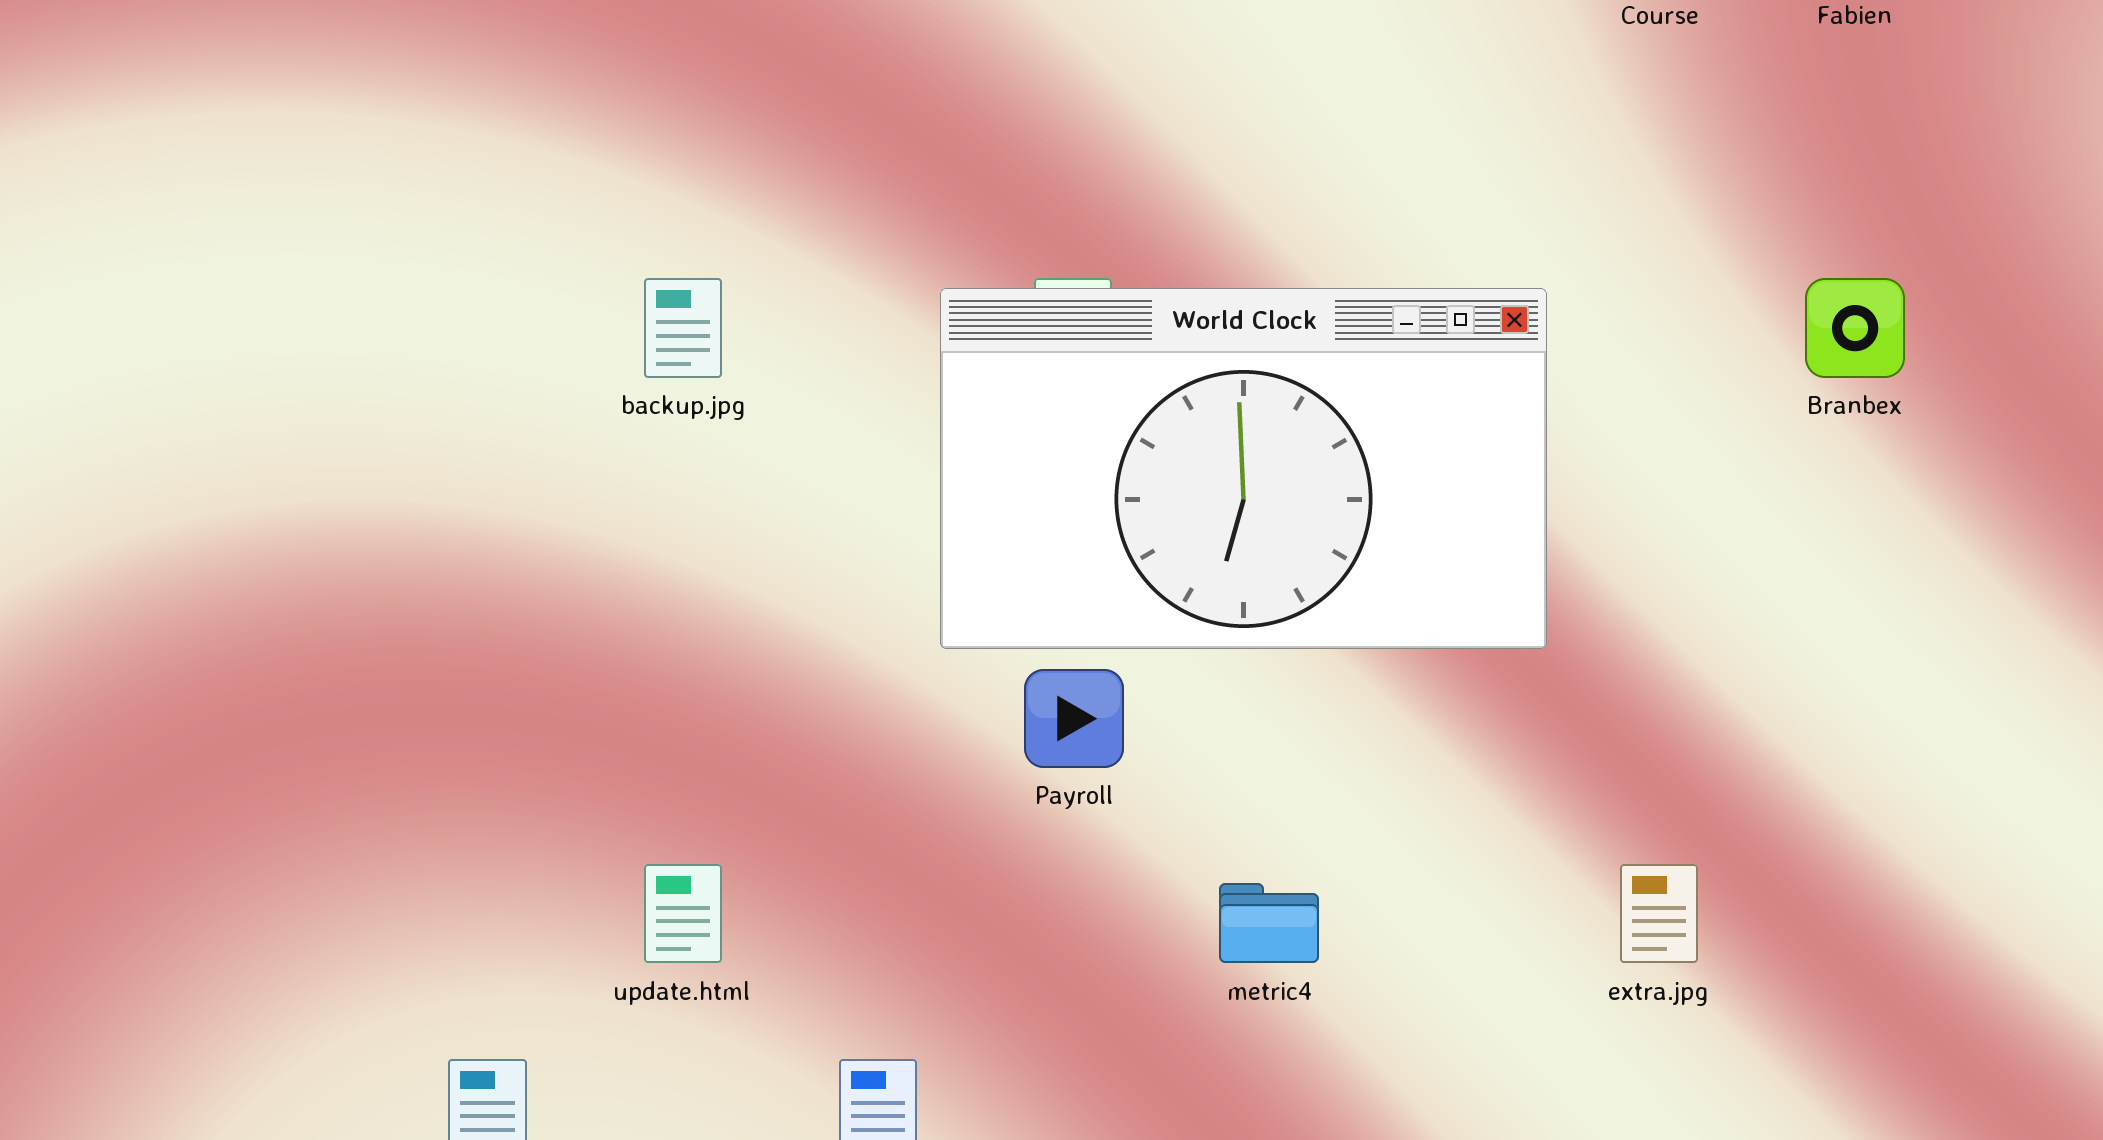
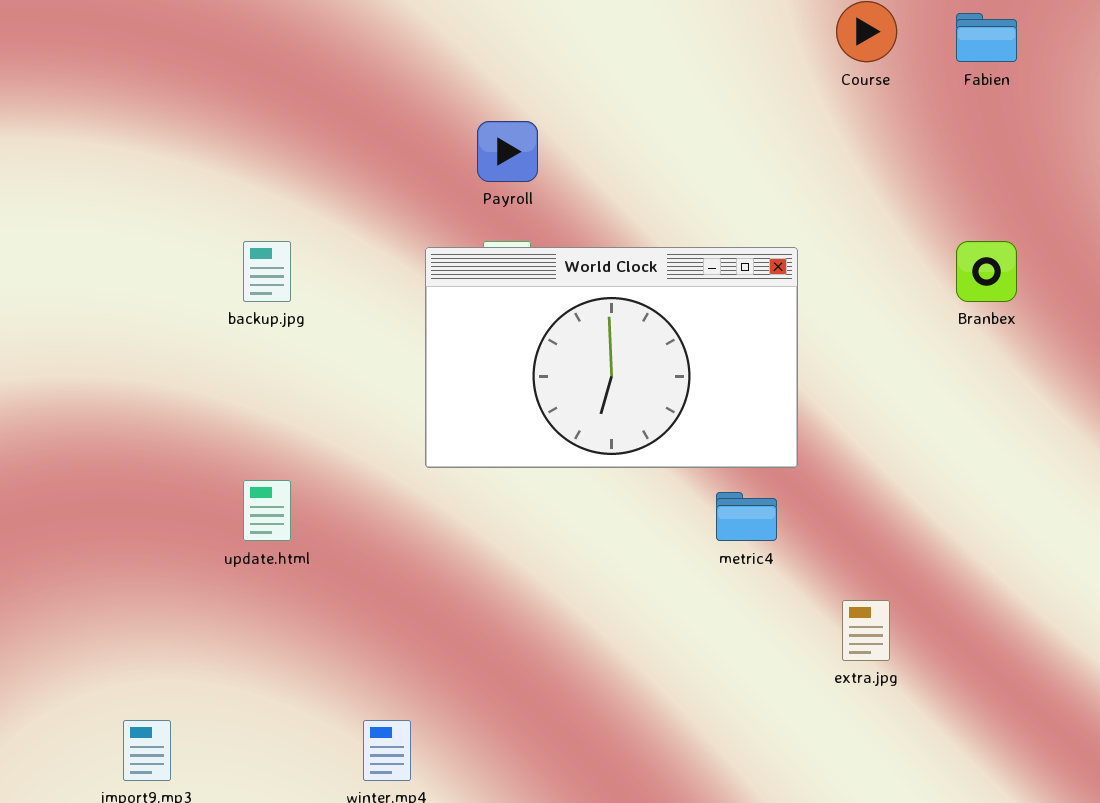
Payroll: [1024,669,1124,768] -> [477,121,538,182], moved
update.html: [644,864,722,963] -> [243,480,291,541], moved
metric4: [1219,883,1319,963] -> [716,492,777,541], moved

